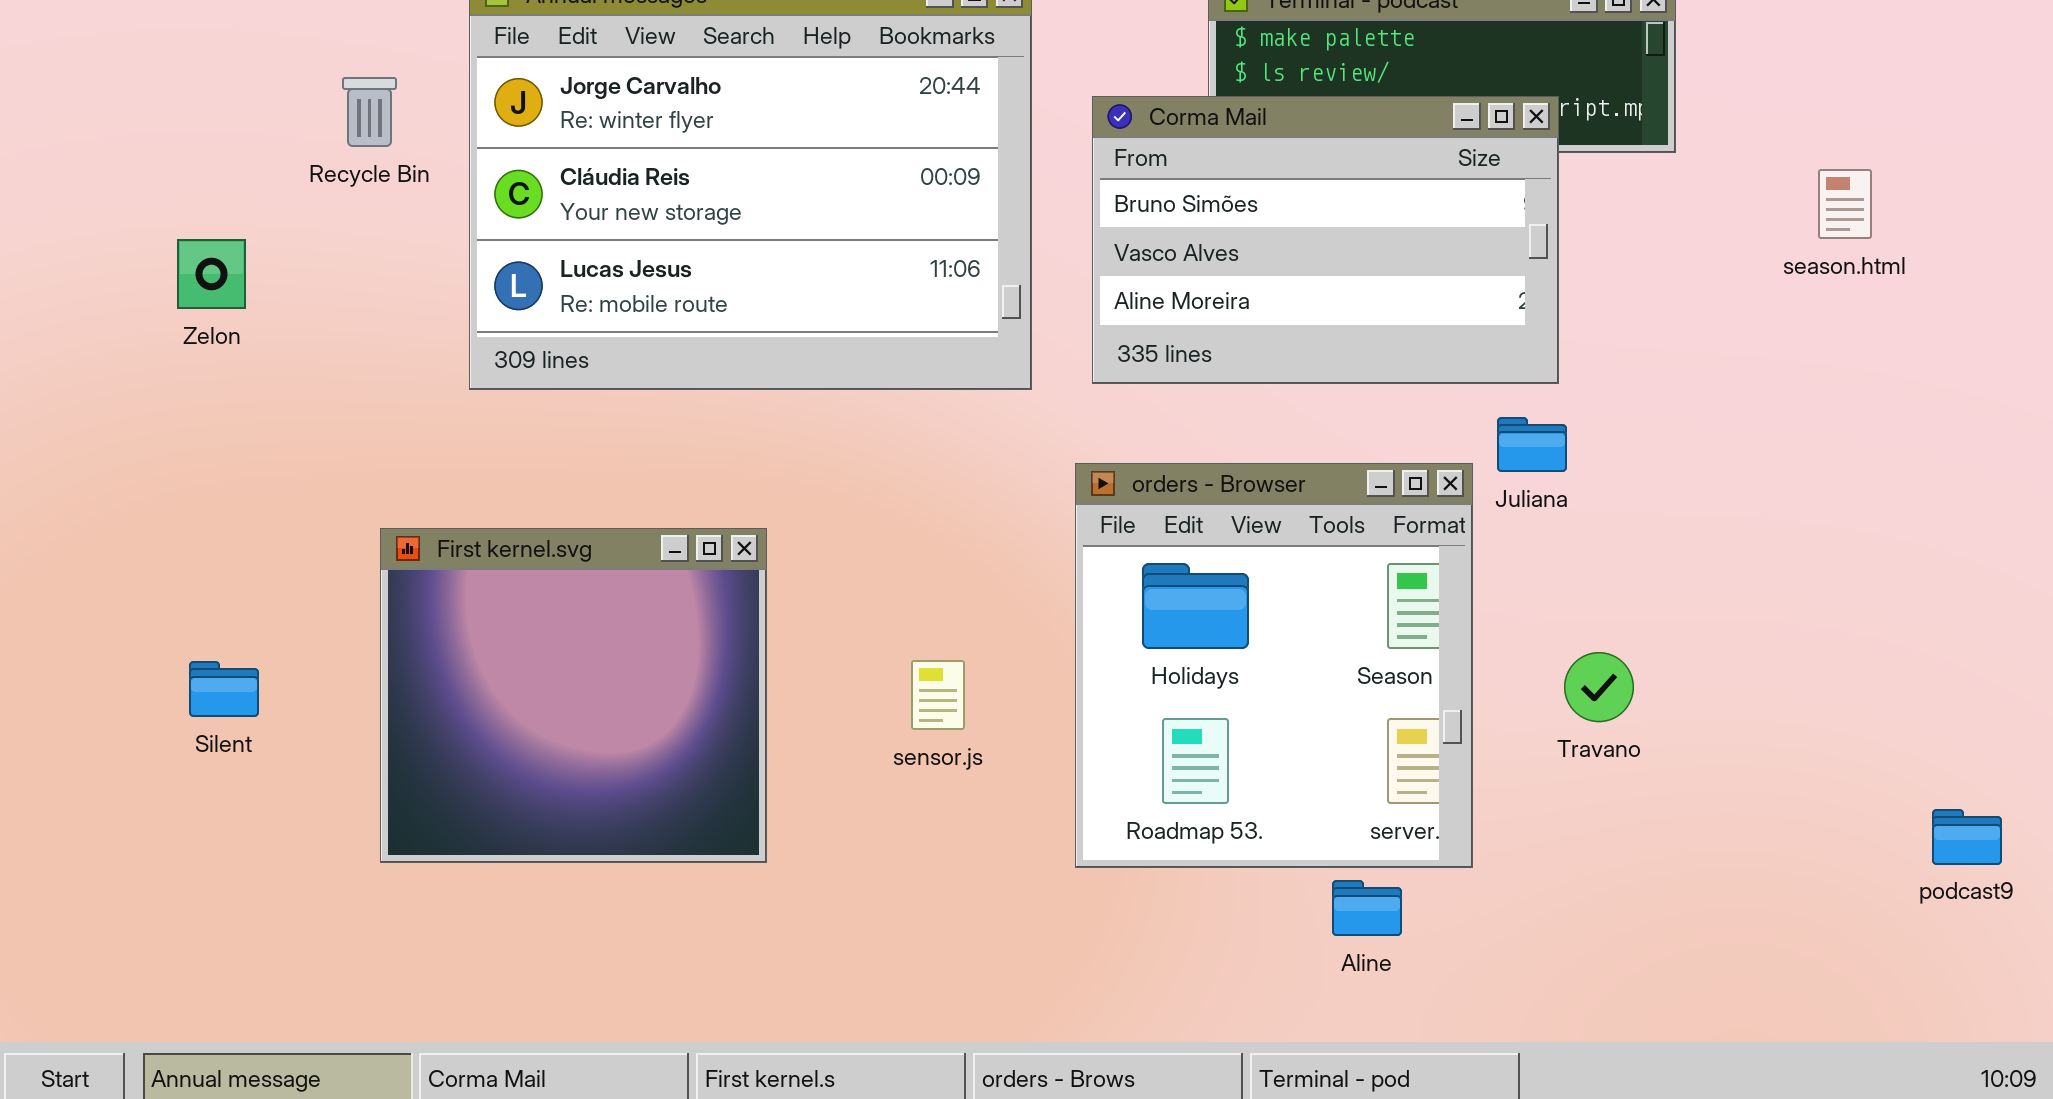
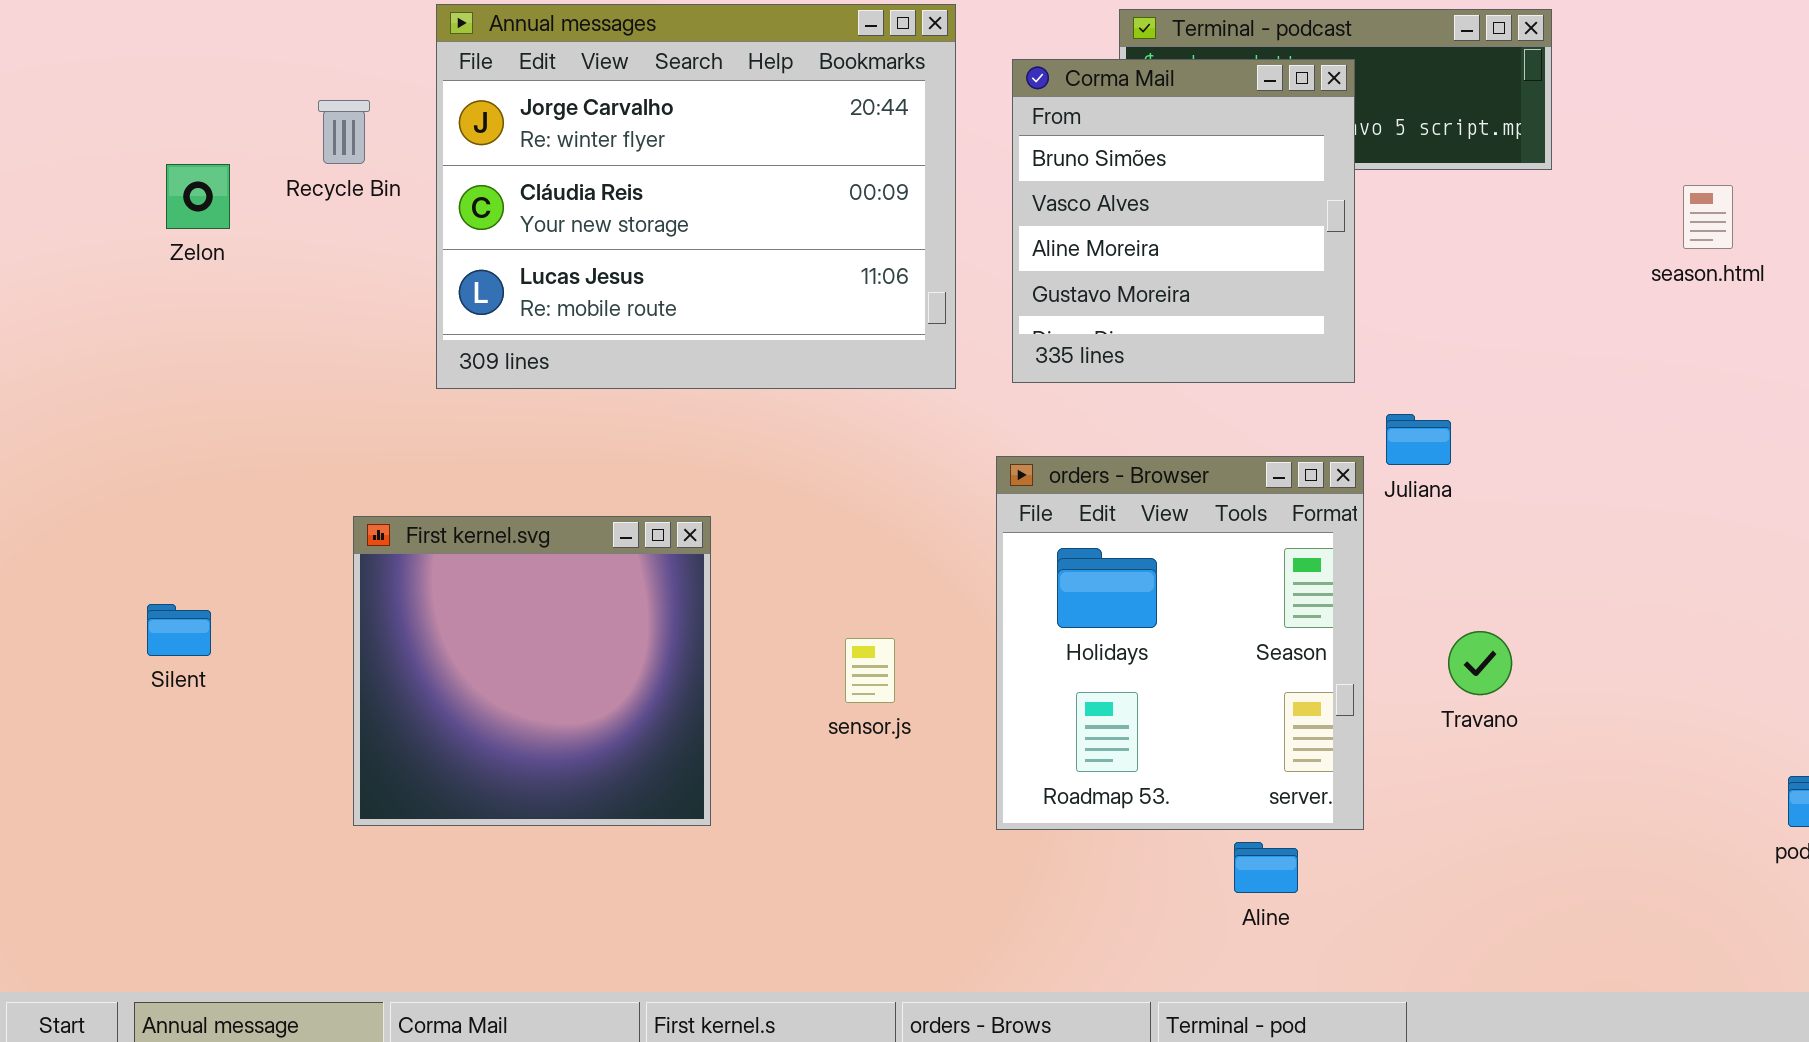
Corma Mail: [1092,96,1559,384] -> [1012,59,1355,383], resized
Zelon: [177,239,246,309] -> [166,164,230,229], moved
Silent: [189,661,259,717] -> [147,604,211,656], moved

